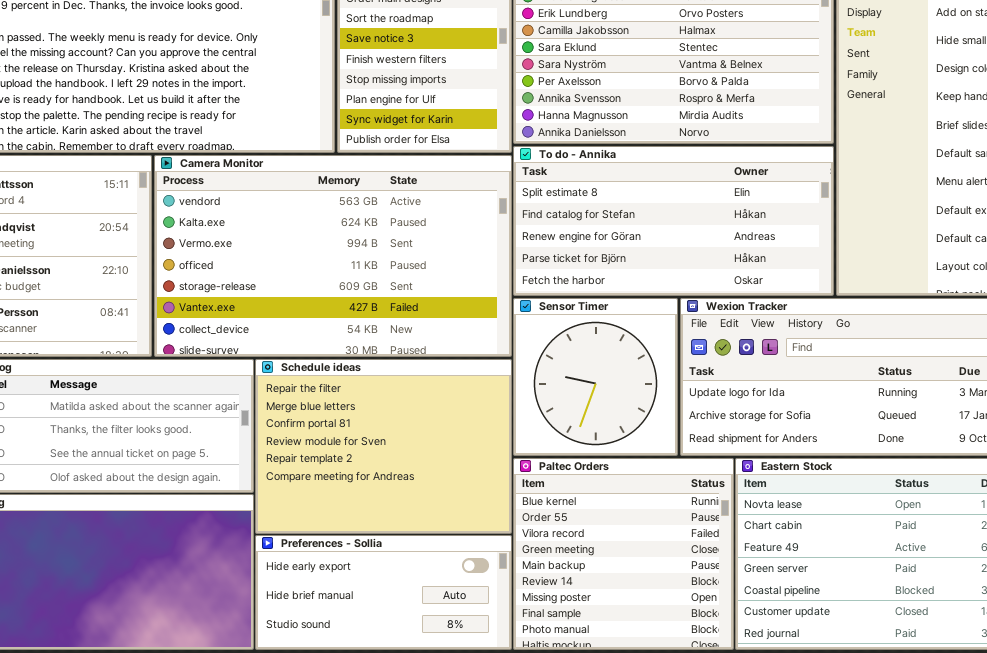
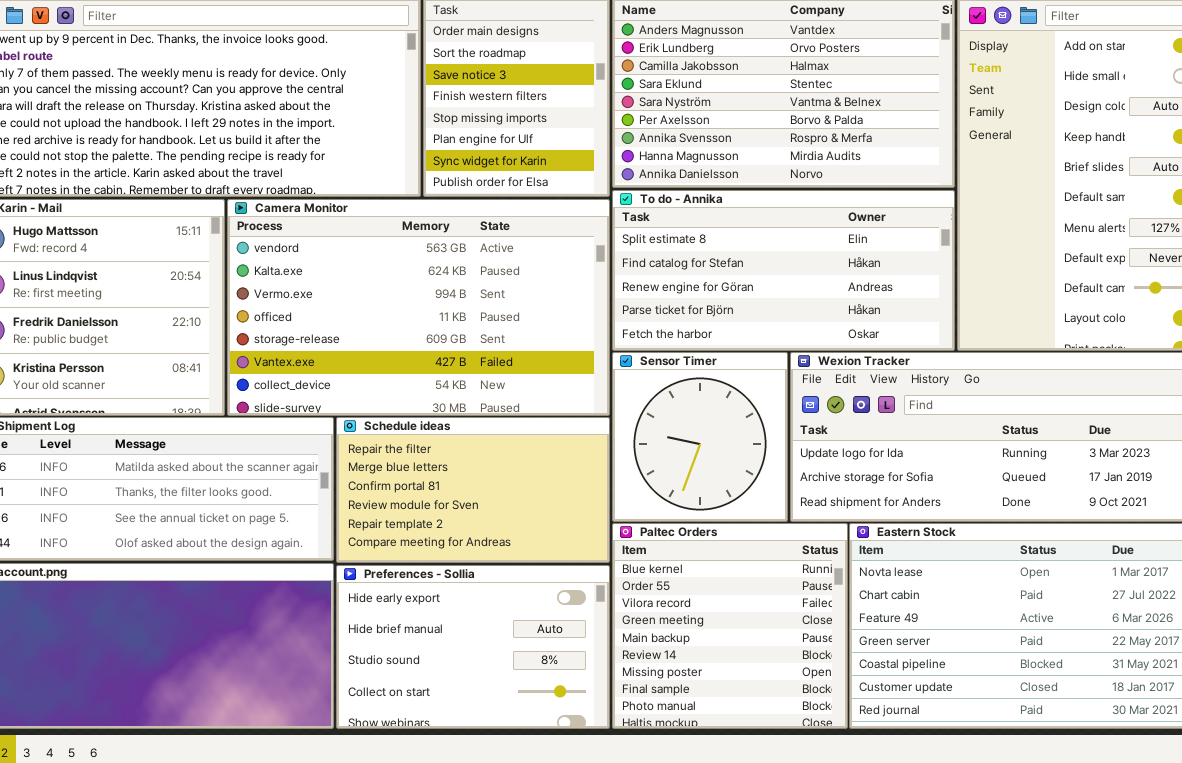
Schedule ideas: [255,359,512,534] -> [336,417,610,563], resized
Preferences - Sollia: [255,535,512,650] -> [336,565,610,729], resized

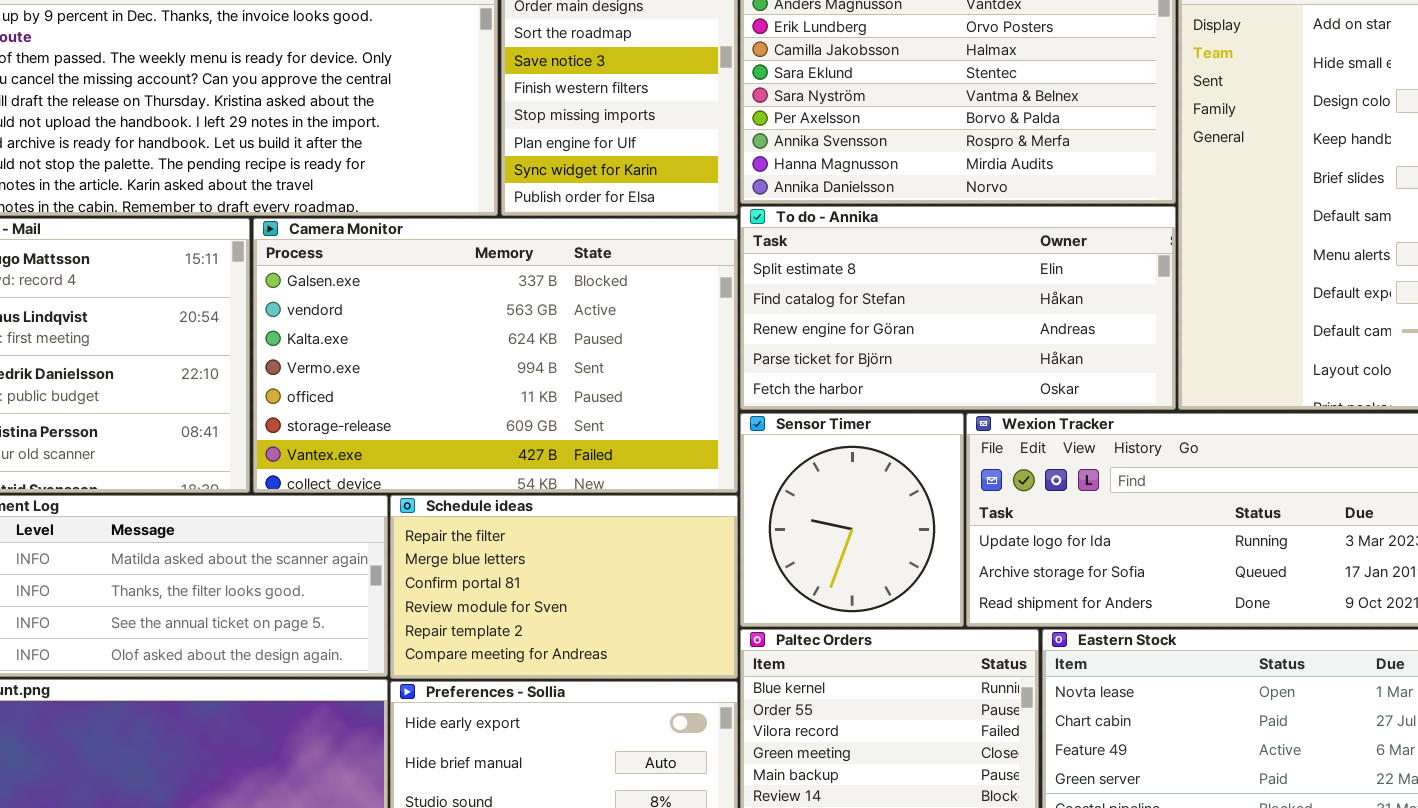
Camera Monitor: [227,199,610,416] -> [253,218,738,493], scrolled up 1 row

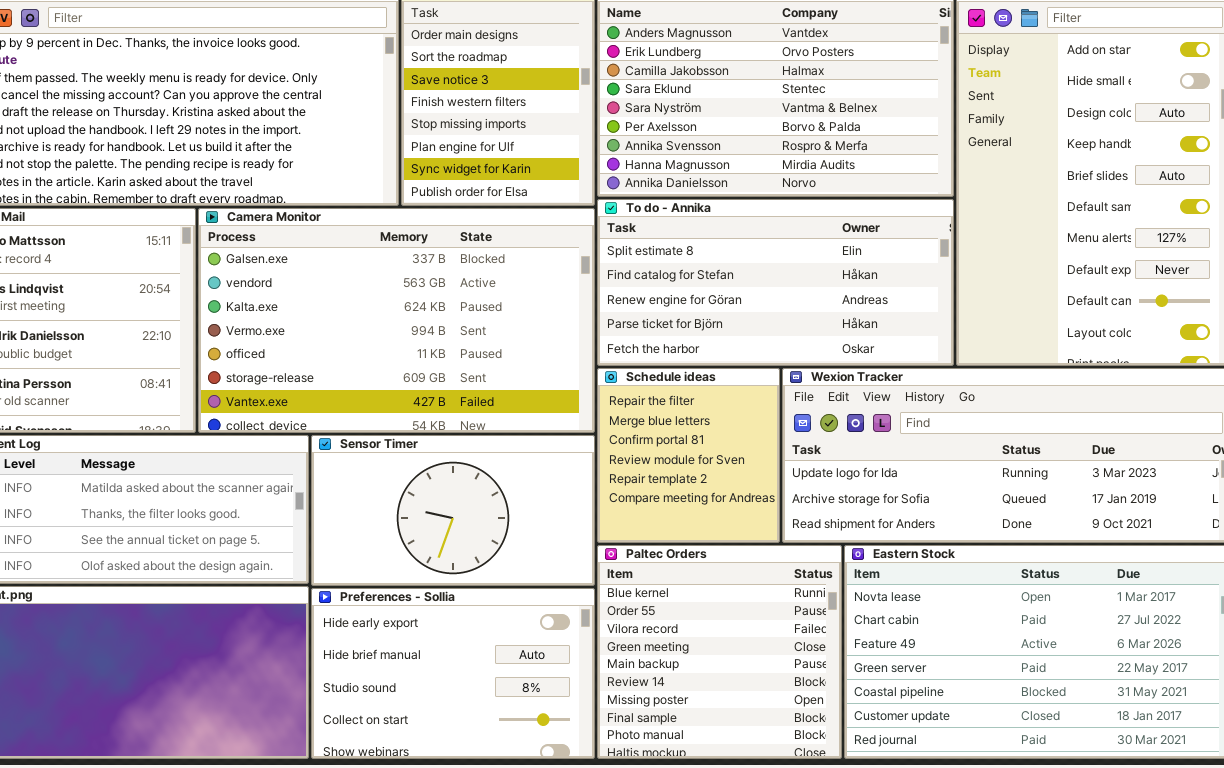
Sensor Timer: [740,413,964,627] -> [311,435,595,586], moved, resized
Schedule ideas: [390,495,738,679] -> [597,368,780,543], moved, resized

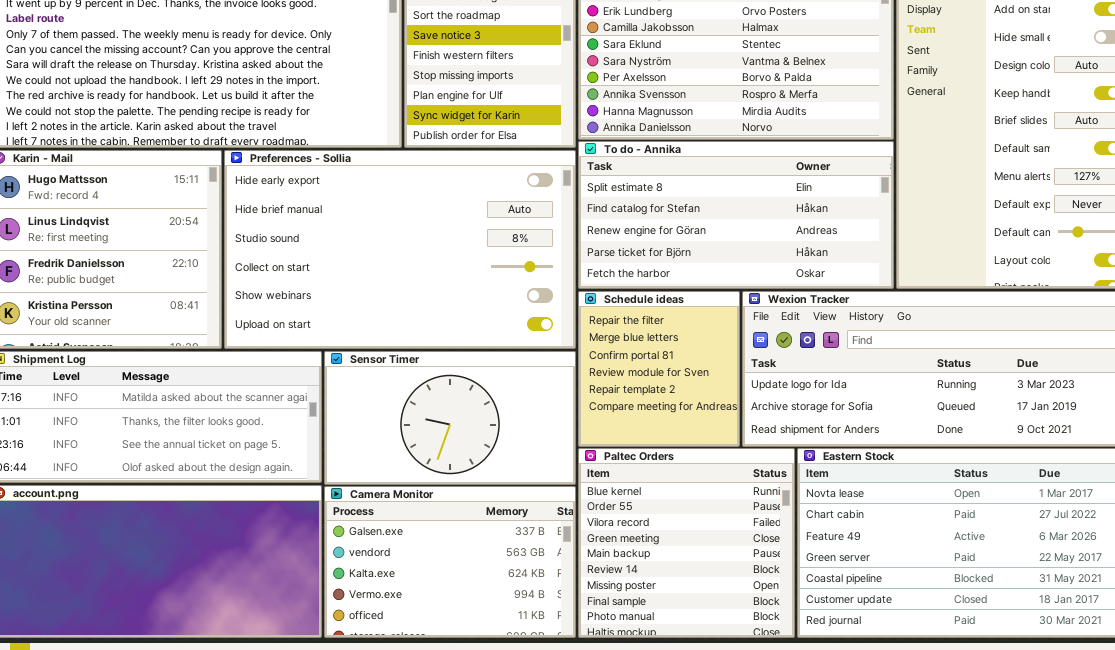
Camera Monitor: [198,208,595,433] -> [324,486,576,638], moved, resized
Preferences - Sollia: [311,588,595,759] -> [224,150,576,349], moved, resized

